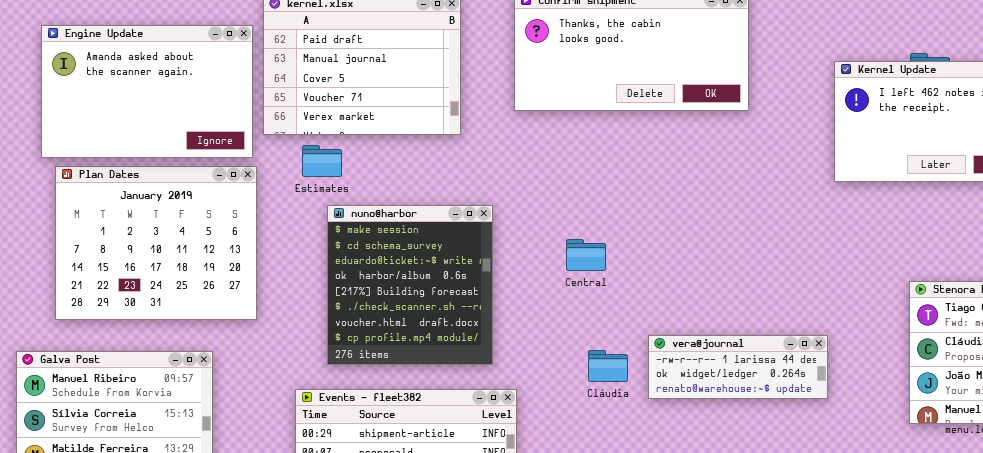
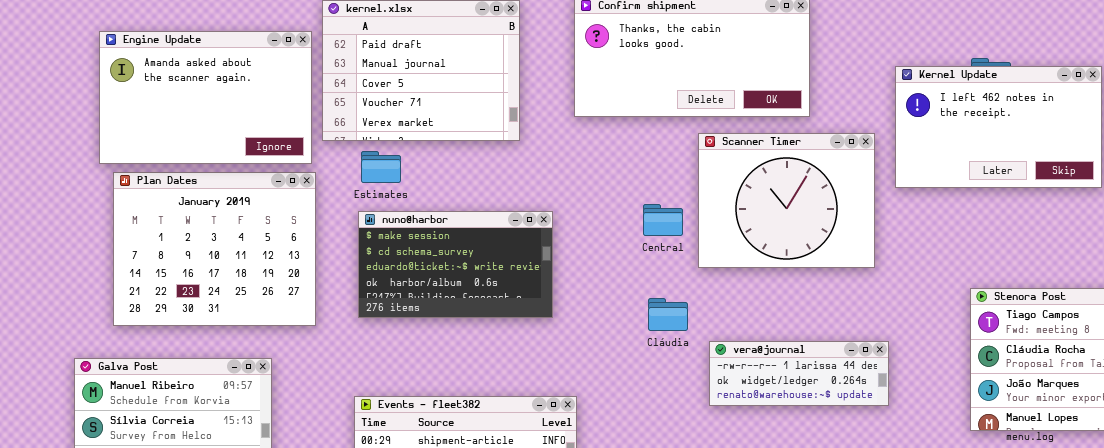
Scanner Timer: none -> [698,133,875,268], opened
nuno@harbor: [327,205,493,365] -> [358,211,553,318], resized
Central: [566,239,606,271] -> [643,204,683,236], moved
Cláudia: [588,350,628,382] -> [648,298,688,331], moved

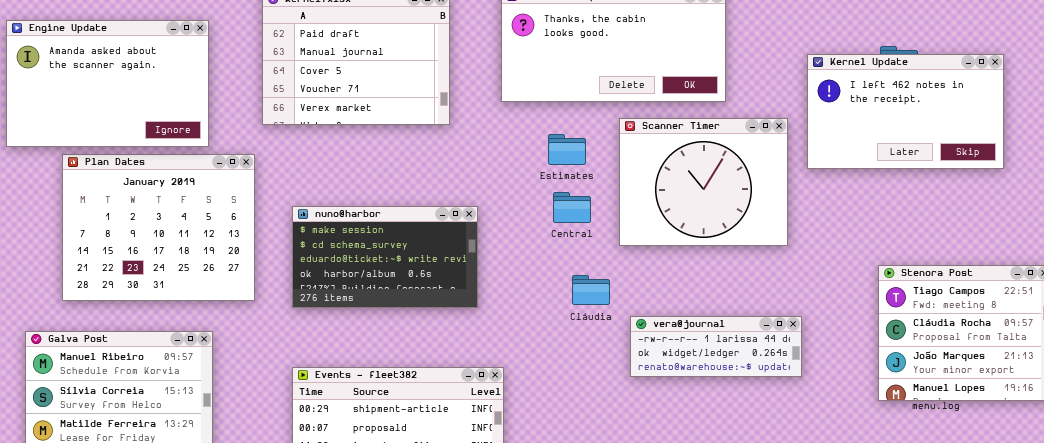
Engine Update: [99,31,312,164] -> [6,20,209,147], moved
Estimates: [361,151,401,183] -> [548,134,586,165], moved
Central: [643,204,683,236] -> [553,192,591,223], moved
nuno@harbor: [358,211,553,318] -> [292,206,478,308], moved

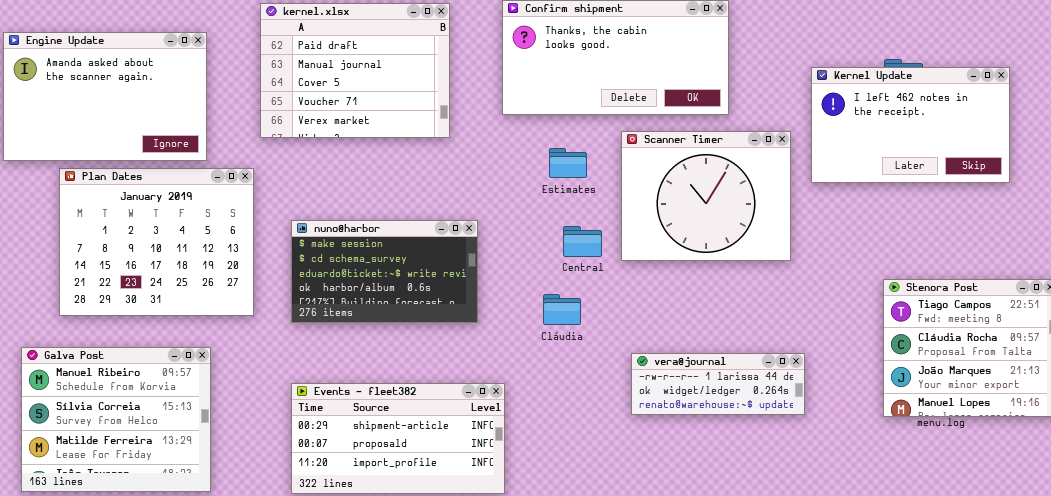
Central: [553,192,591,223] -> [563,226,602,257], moved
Cláudia: [572,275,610,305] -> [543,294,581,325], moved
vera@journal: [630,316,802,377] -> [631,353,805,415], moved

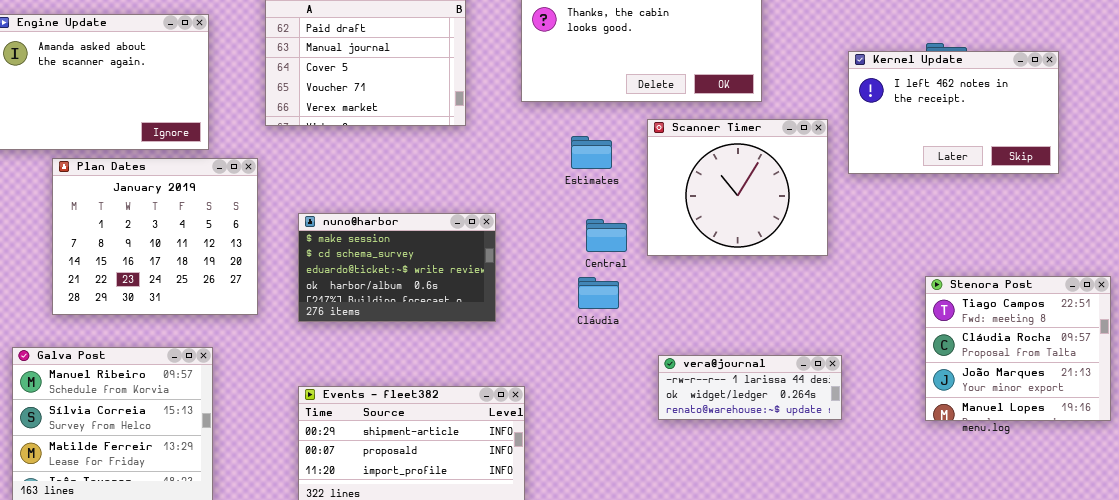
Cláudia: [543,294,581,325] -> [578,277,619,309], moved

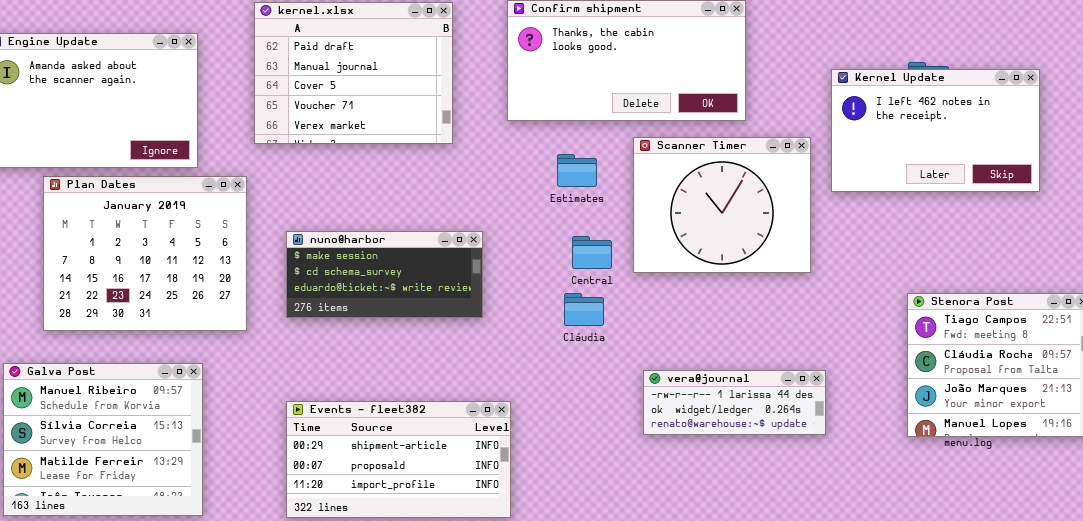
nuno@harbor: [298,213,496,322] -> [286,231,483,318], resized

